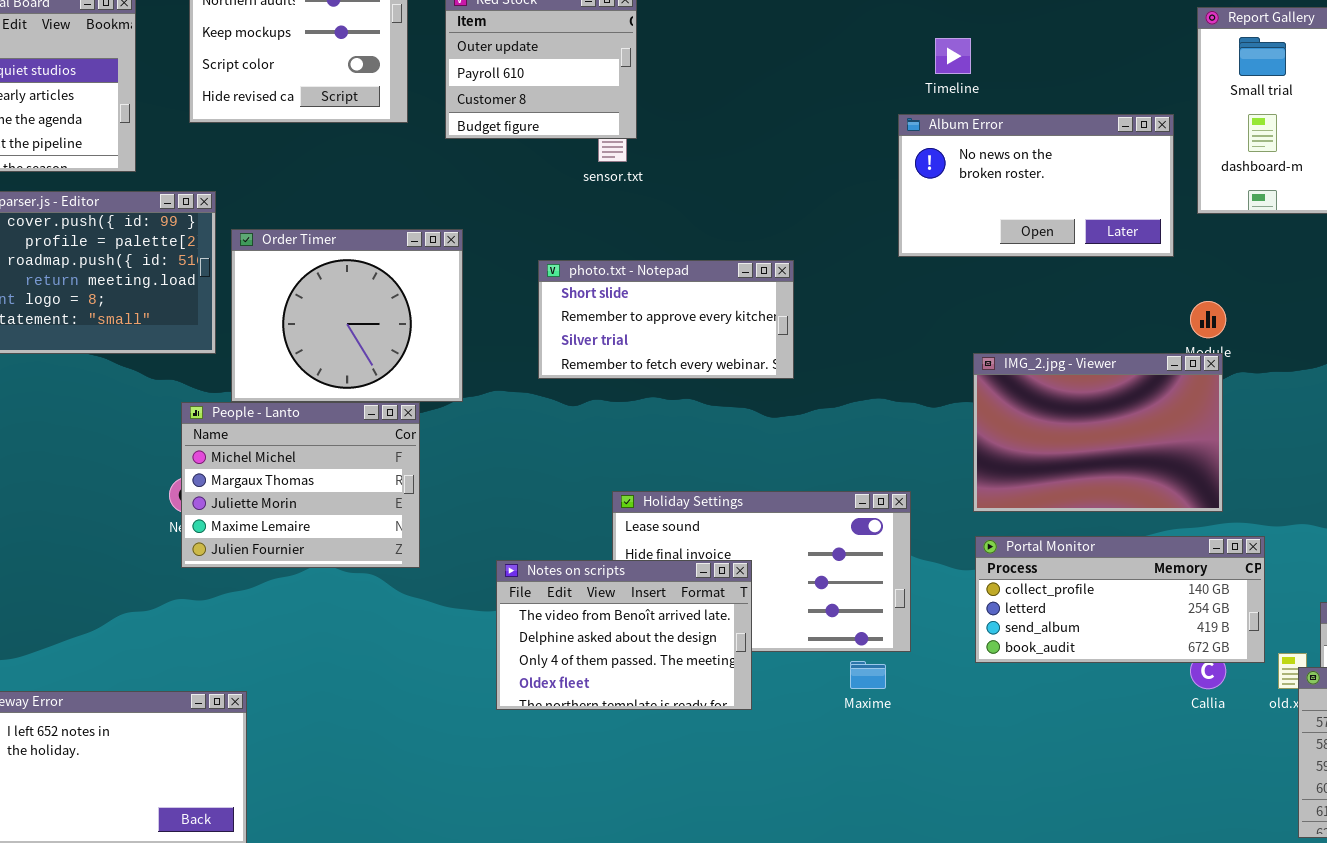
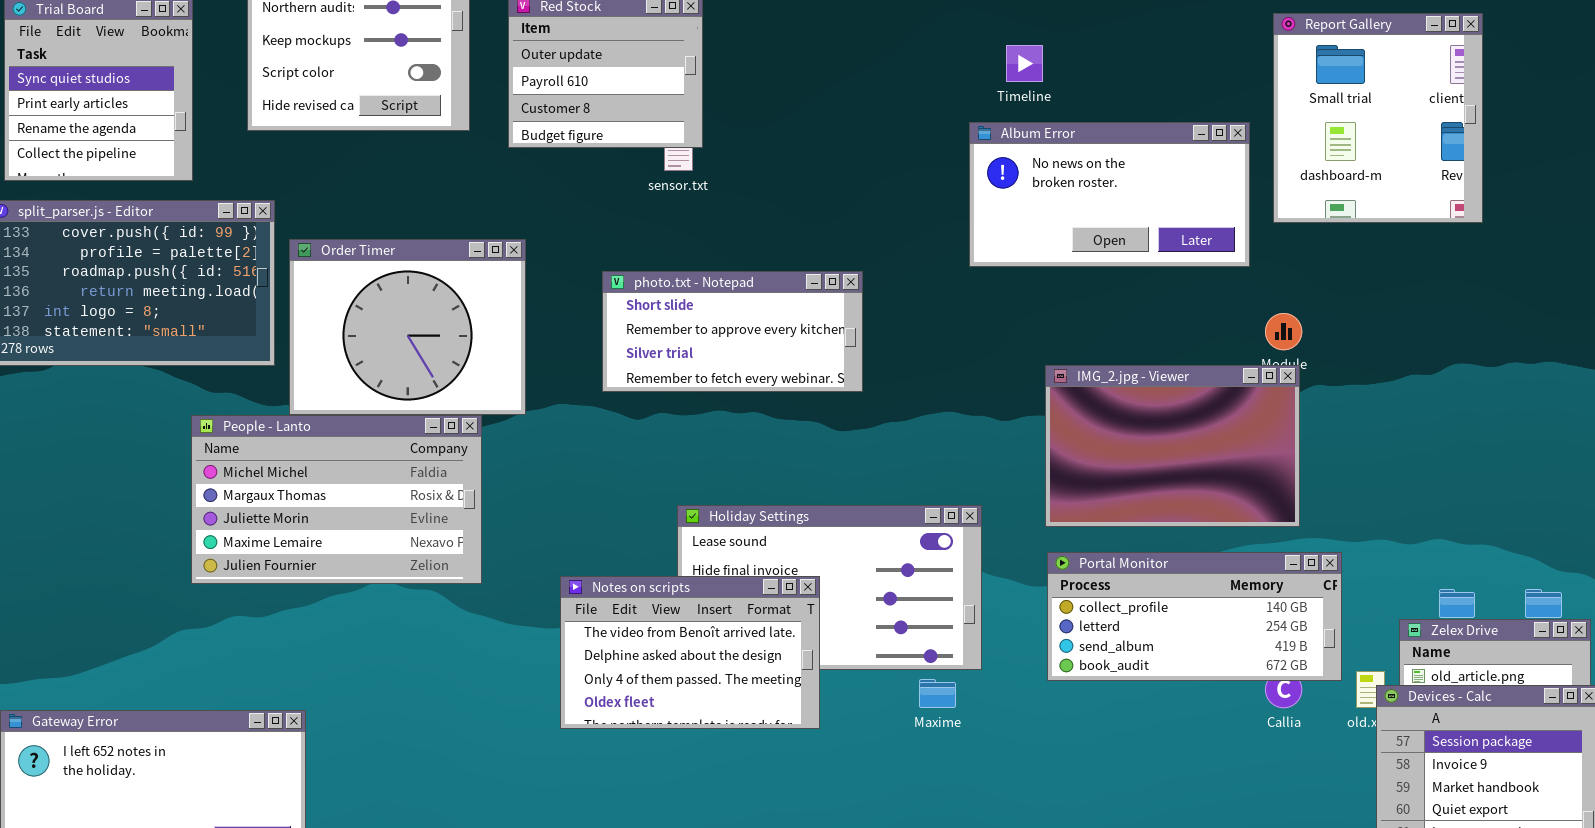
People - Lanto: [181,402,420,568] -> [191,415,482,584], resized

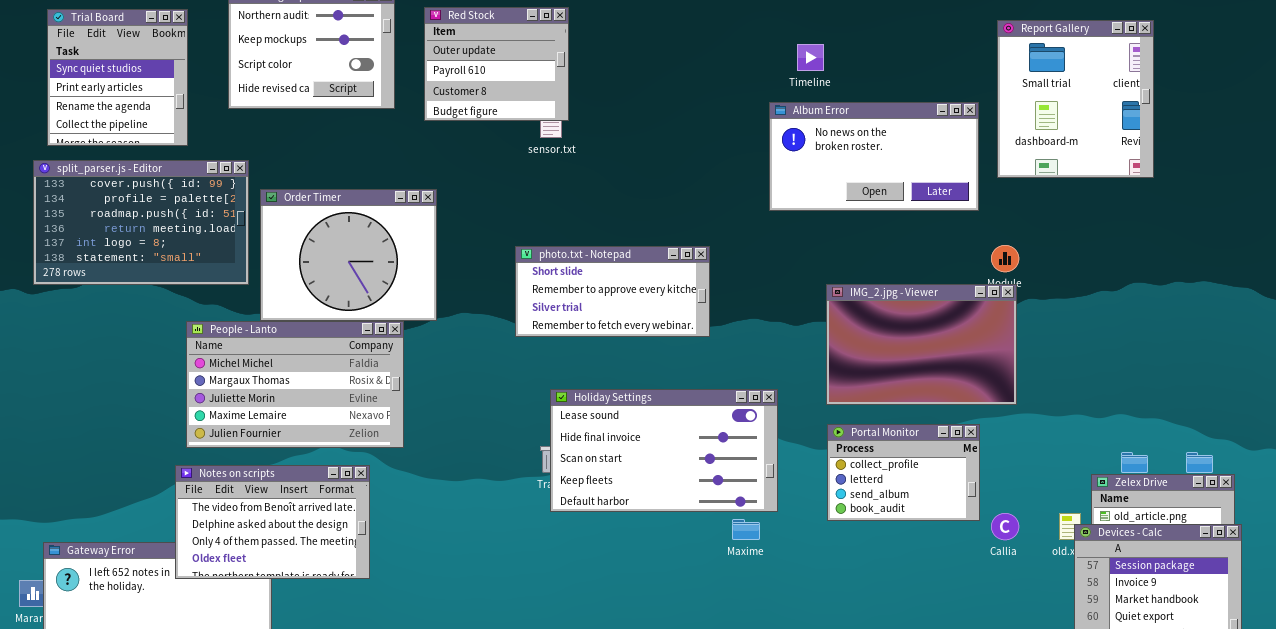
photo.txt - Notepad: [602,271,863,392] -> [515,246,710,337], moved
Portal Monitor: [1047,552,1342,681] -> [827,424,980,521], resized
Notes on scripts: [560,576,820,729] -> [175,465,370,579], moved

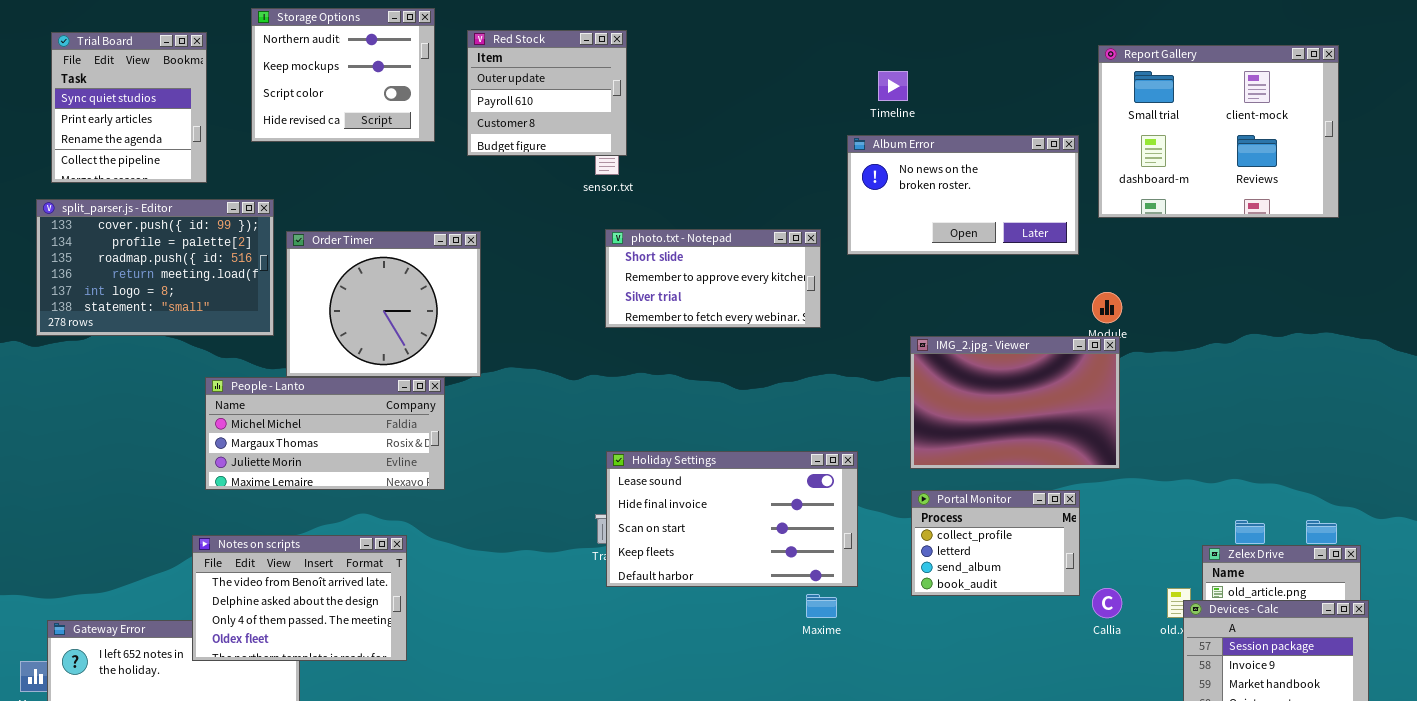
Report Gallery: [997,20,1154,178] -> [1098,45,1339,218], resized
photo.txt - Notepad: [515,246,710,337] -> [605,229,821,328], moved
People - Lanto: [186,321,404,448] -> [205,377,445,490], resized

